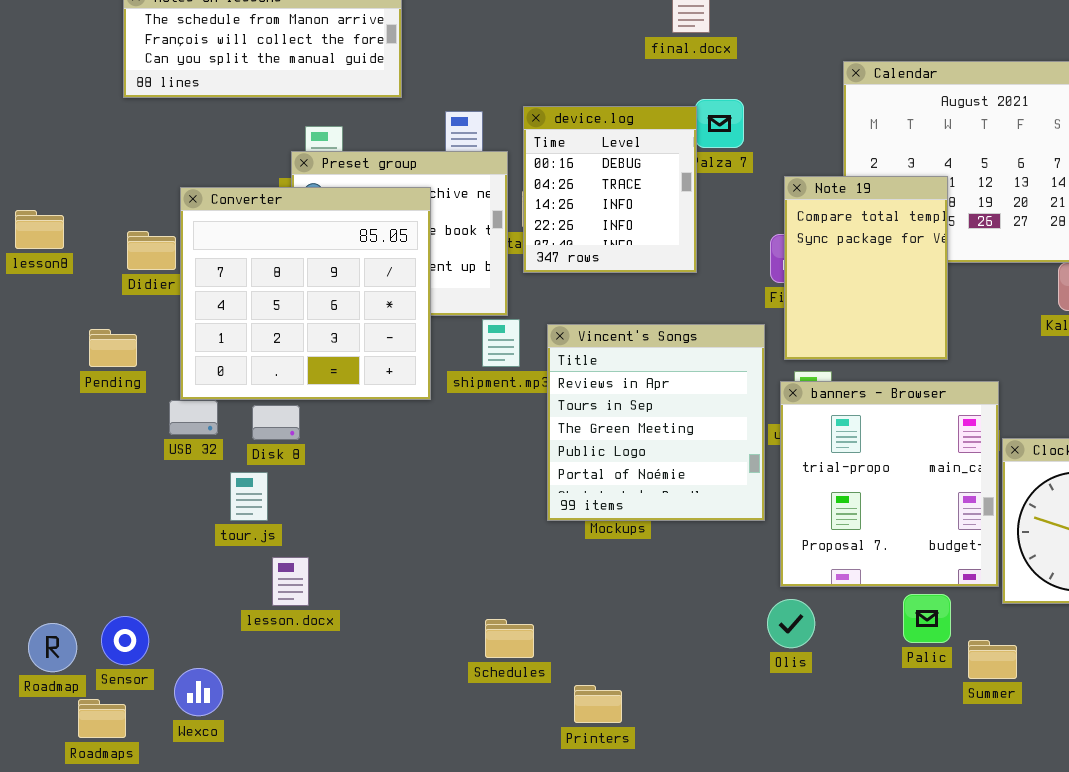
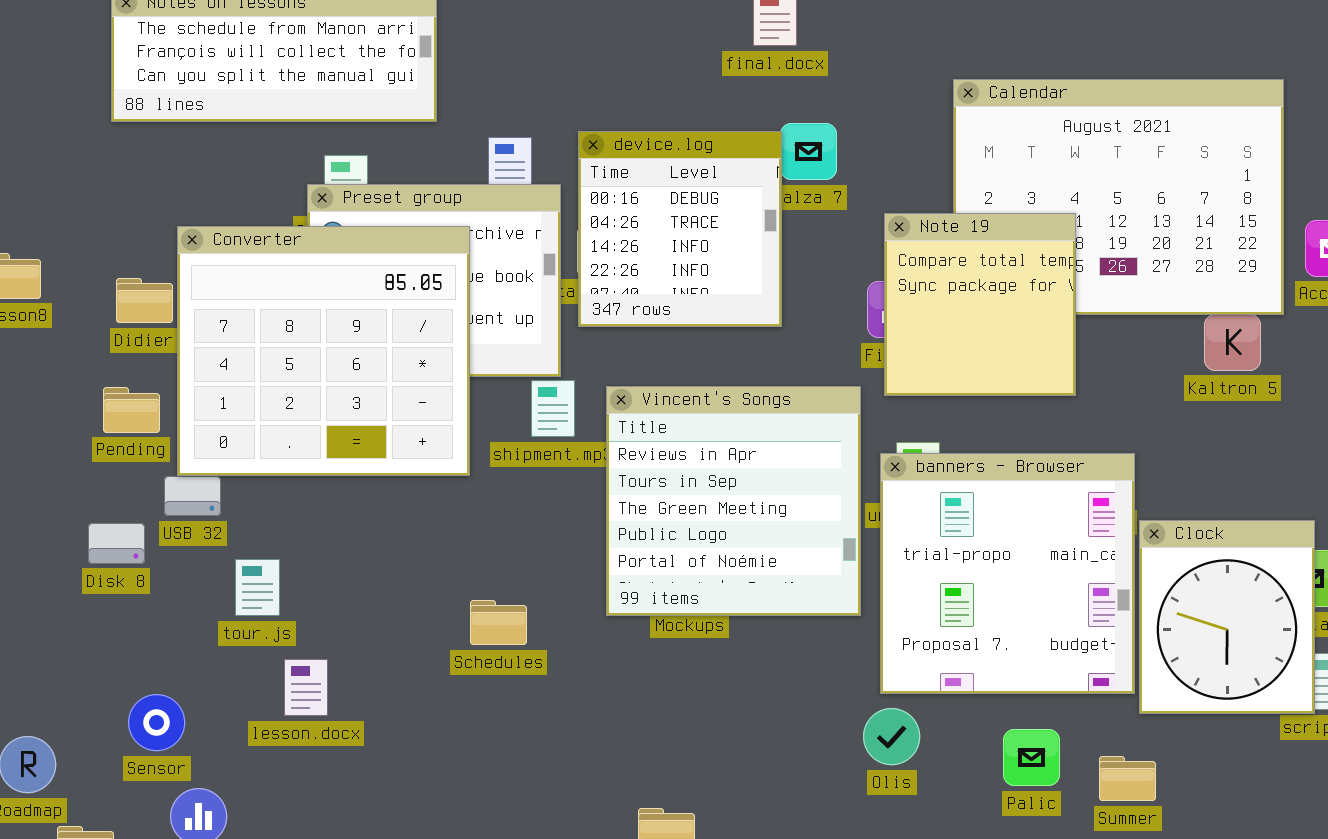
Note 19: [784,176,948,360] -> [884,213,1076,396], resized
Pending: [89,329,137,367] -> [103,387,160,433], moved
Disk 8: [252,405,300,440] -> [88,523,145,564], moved
Palic: [903,594,951,643] -> [1003,729,1060,786], moved
Sensor: [101,616,149,665] -> [128,694,185,751], moved
Schedules: [485,619,534,658] -> [470,600,527,645], moved

